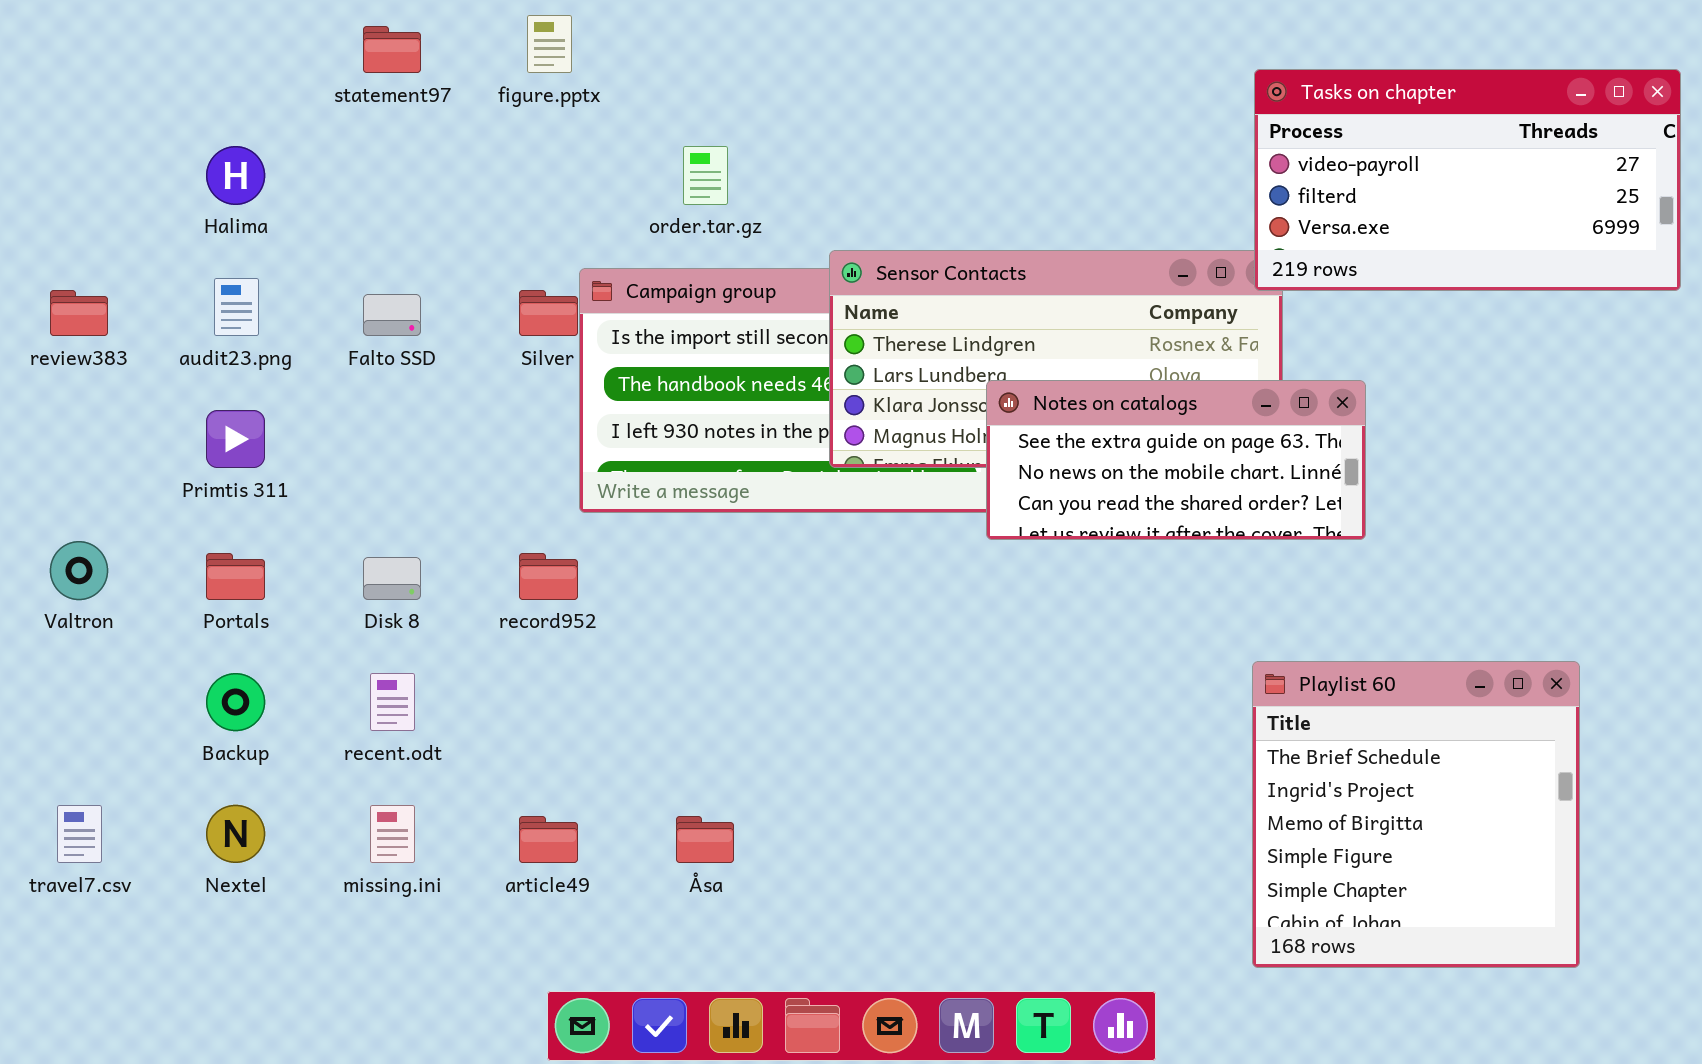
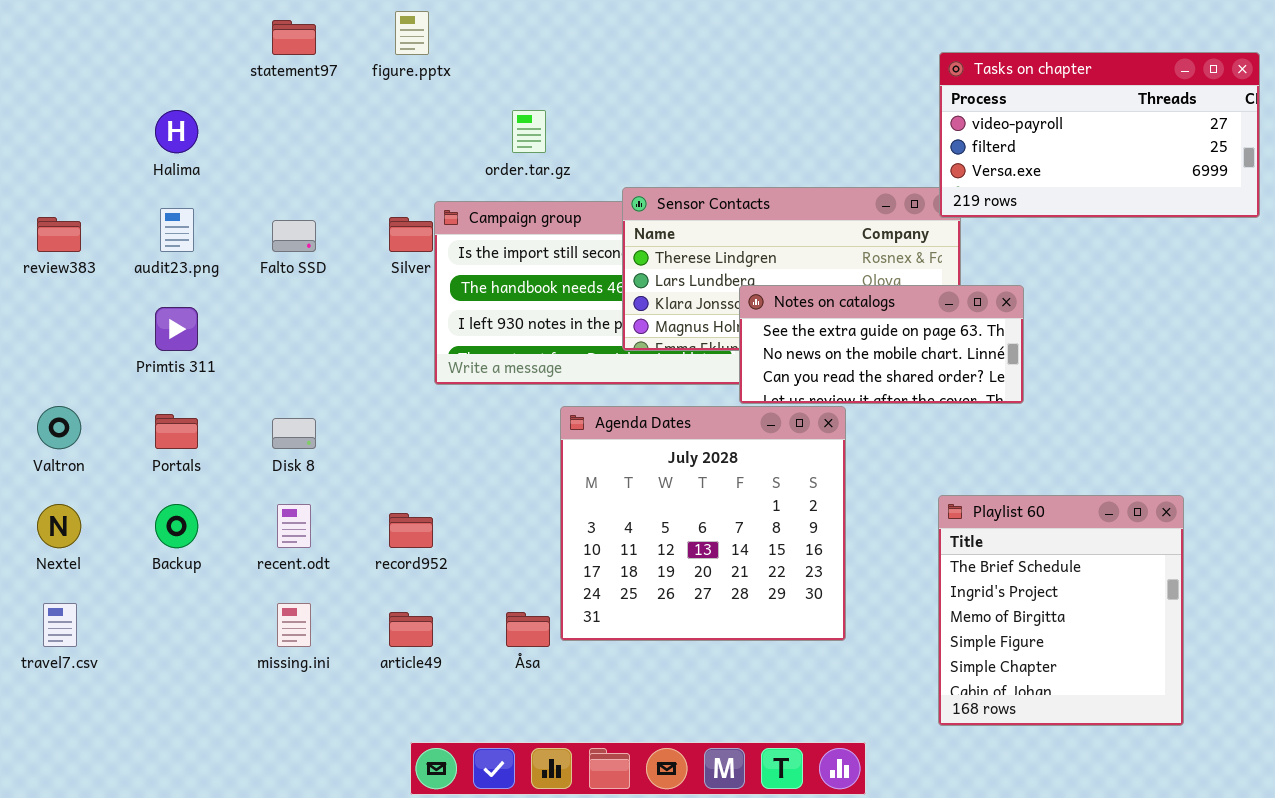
Agenda Dates: none -> [560,406,846,641], opened
record952: [519,553,578,600] -> [389,513,433,548], moved
Nextel: [206,805,265,863] -> [37,504,81,548], moved

